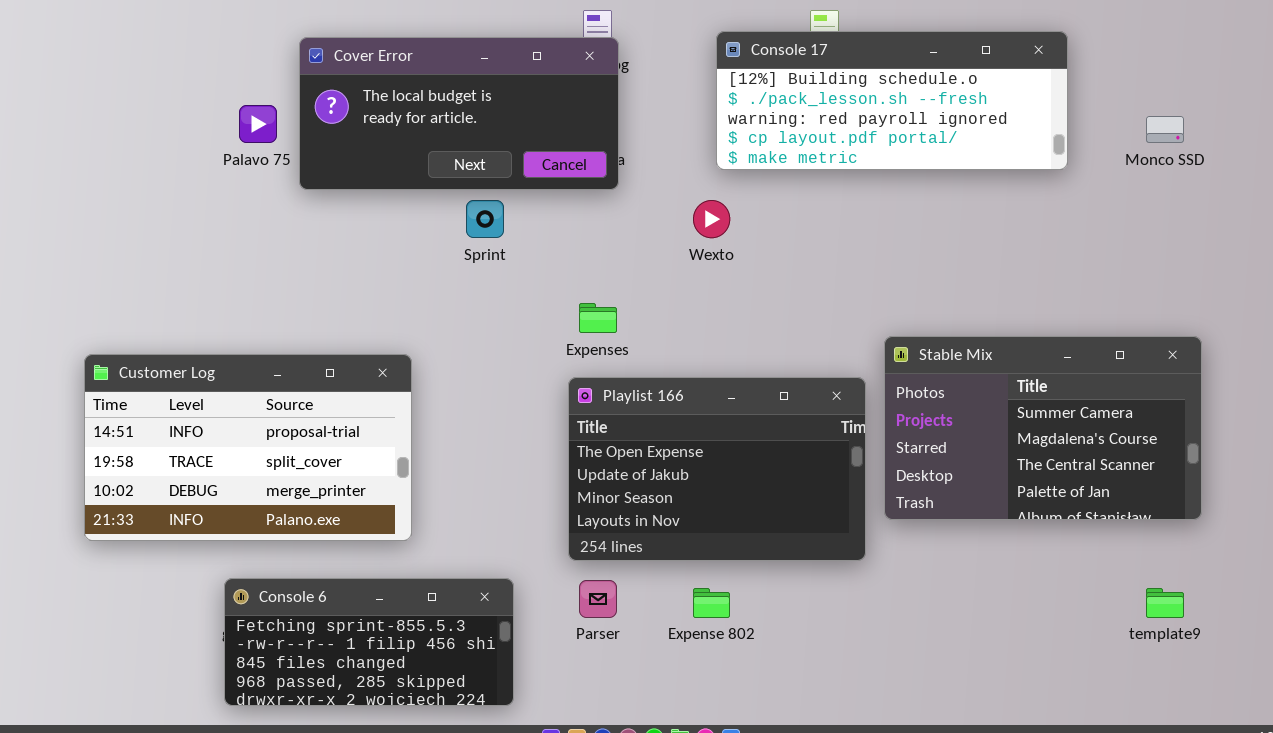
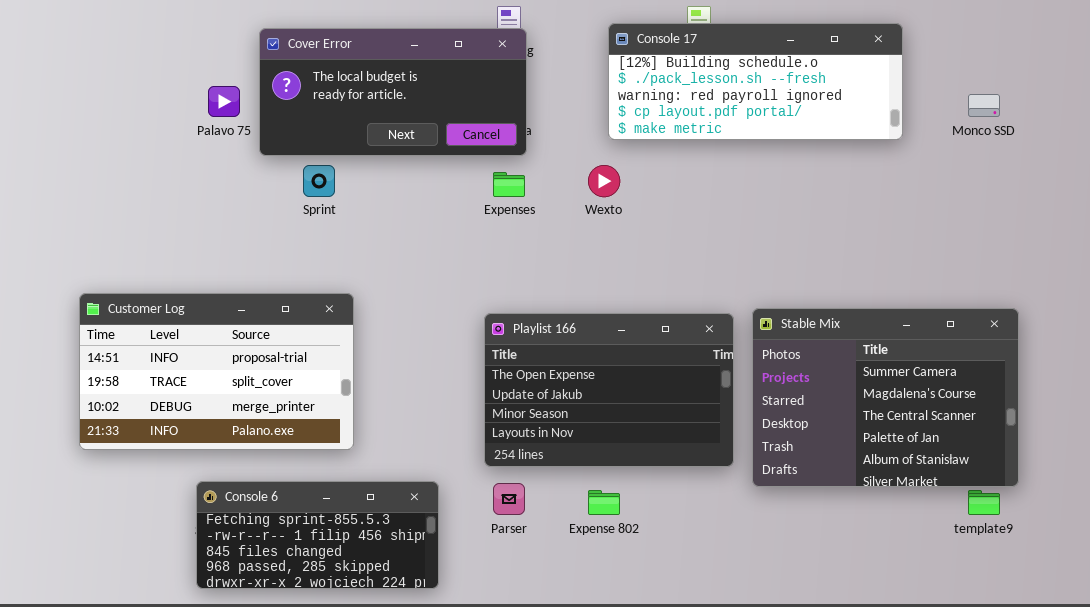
Sprint: [466,200,504,238] -> [303,165,335,197], moved
Expenses: [579,303,617,333] -> [493,172,525,197], moved
Stable Mix: [884,336,1202,520] -> [752,308,1019,487], moved, resized

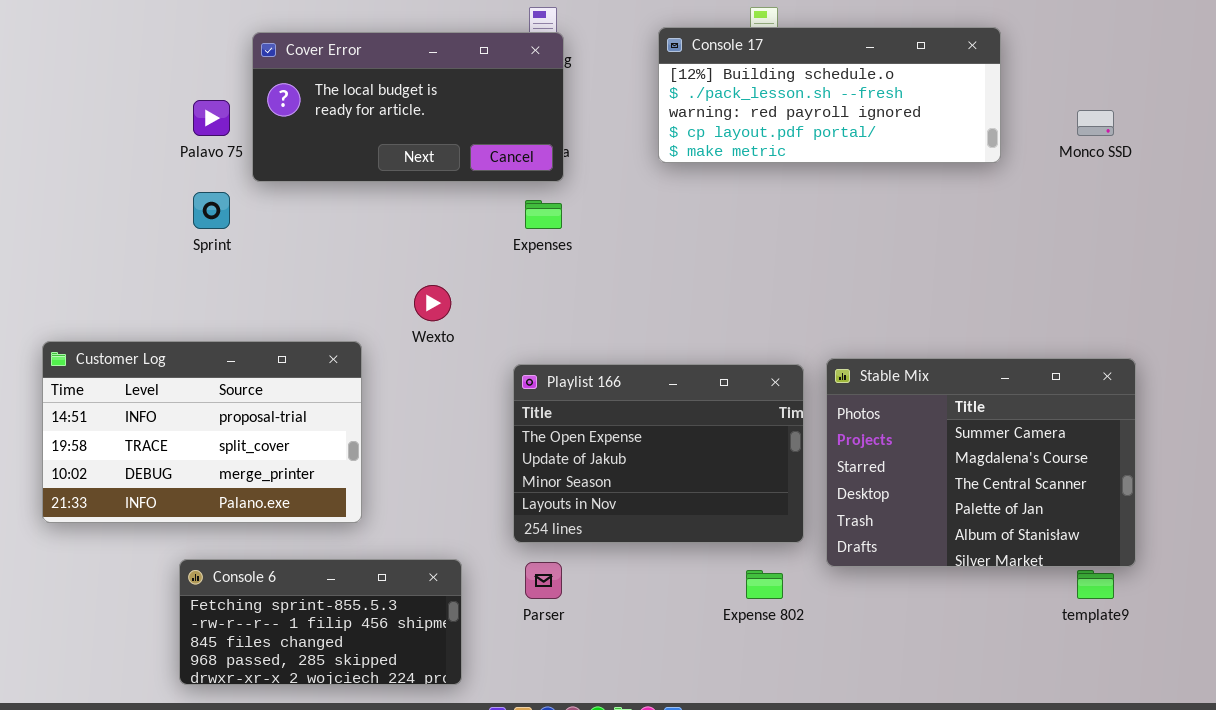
Sprint: [303,165,335,197] -> [193,192,230,229], moved
Wexto: [588,165,620,197] -> [414,285,451,321], moved
Expense 802: [588,490,620,515] -> [746,570,783,599], moved

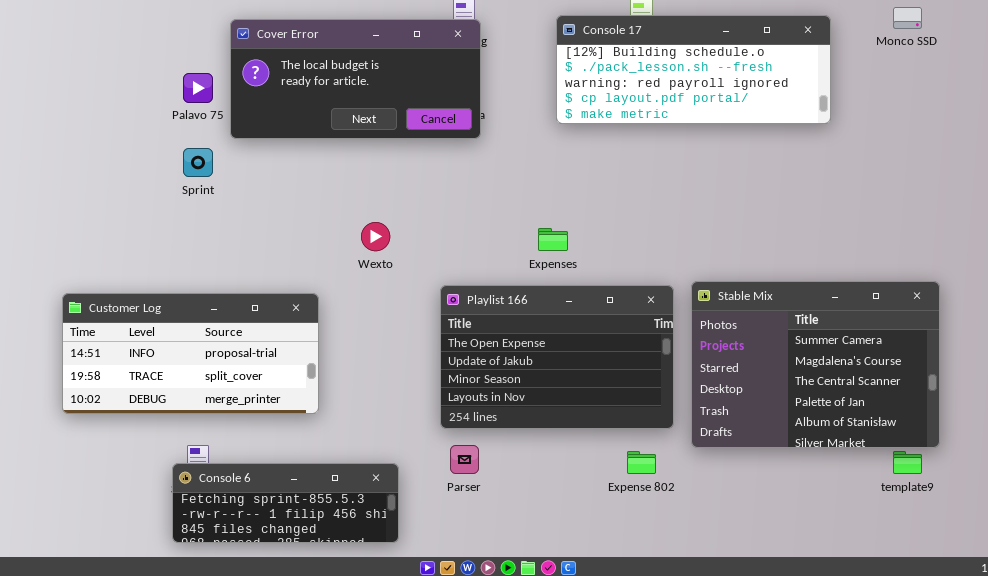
Monco SSD: [1077,110,1114,136] -> [893,7,922,29], moved
Expenses: [525,200,562,229] -> [538,228,568,251], moved
Customer Log: [42,341,362,523] -> [62,293,319,414], resized
Console 6: [179,559,462,685] -> [172,463,399,543], resized

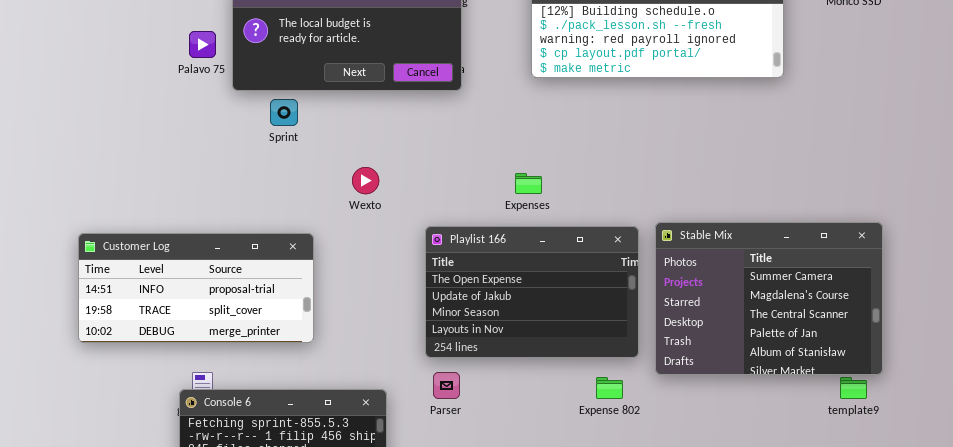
Sprint: [183,148,213,177] -> [270,99,298,126], moved

